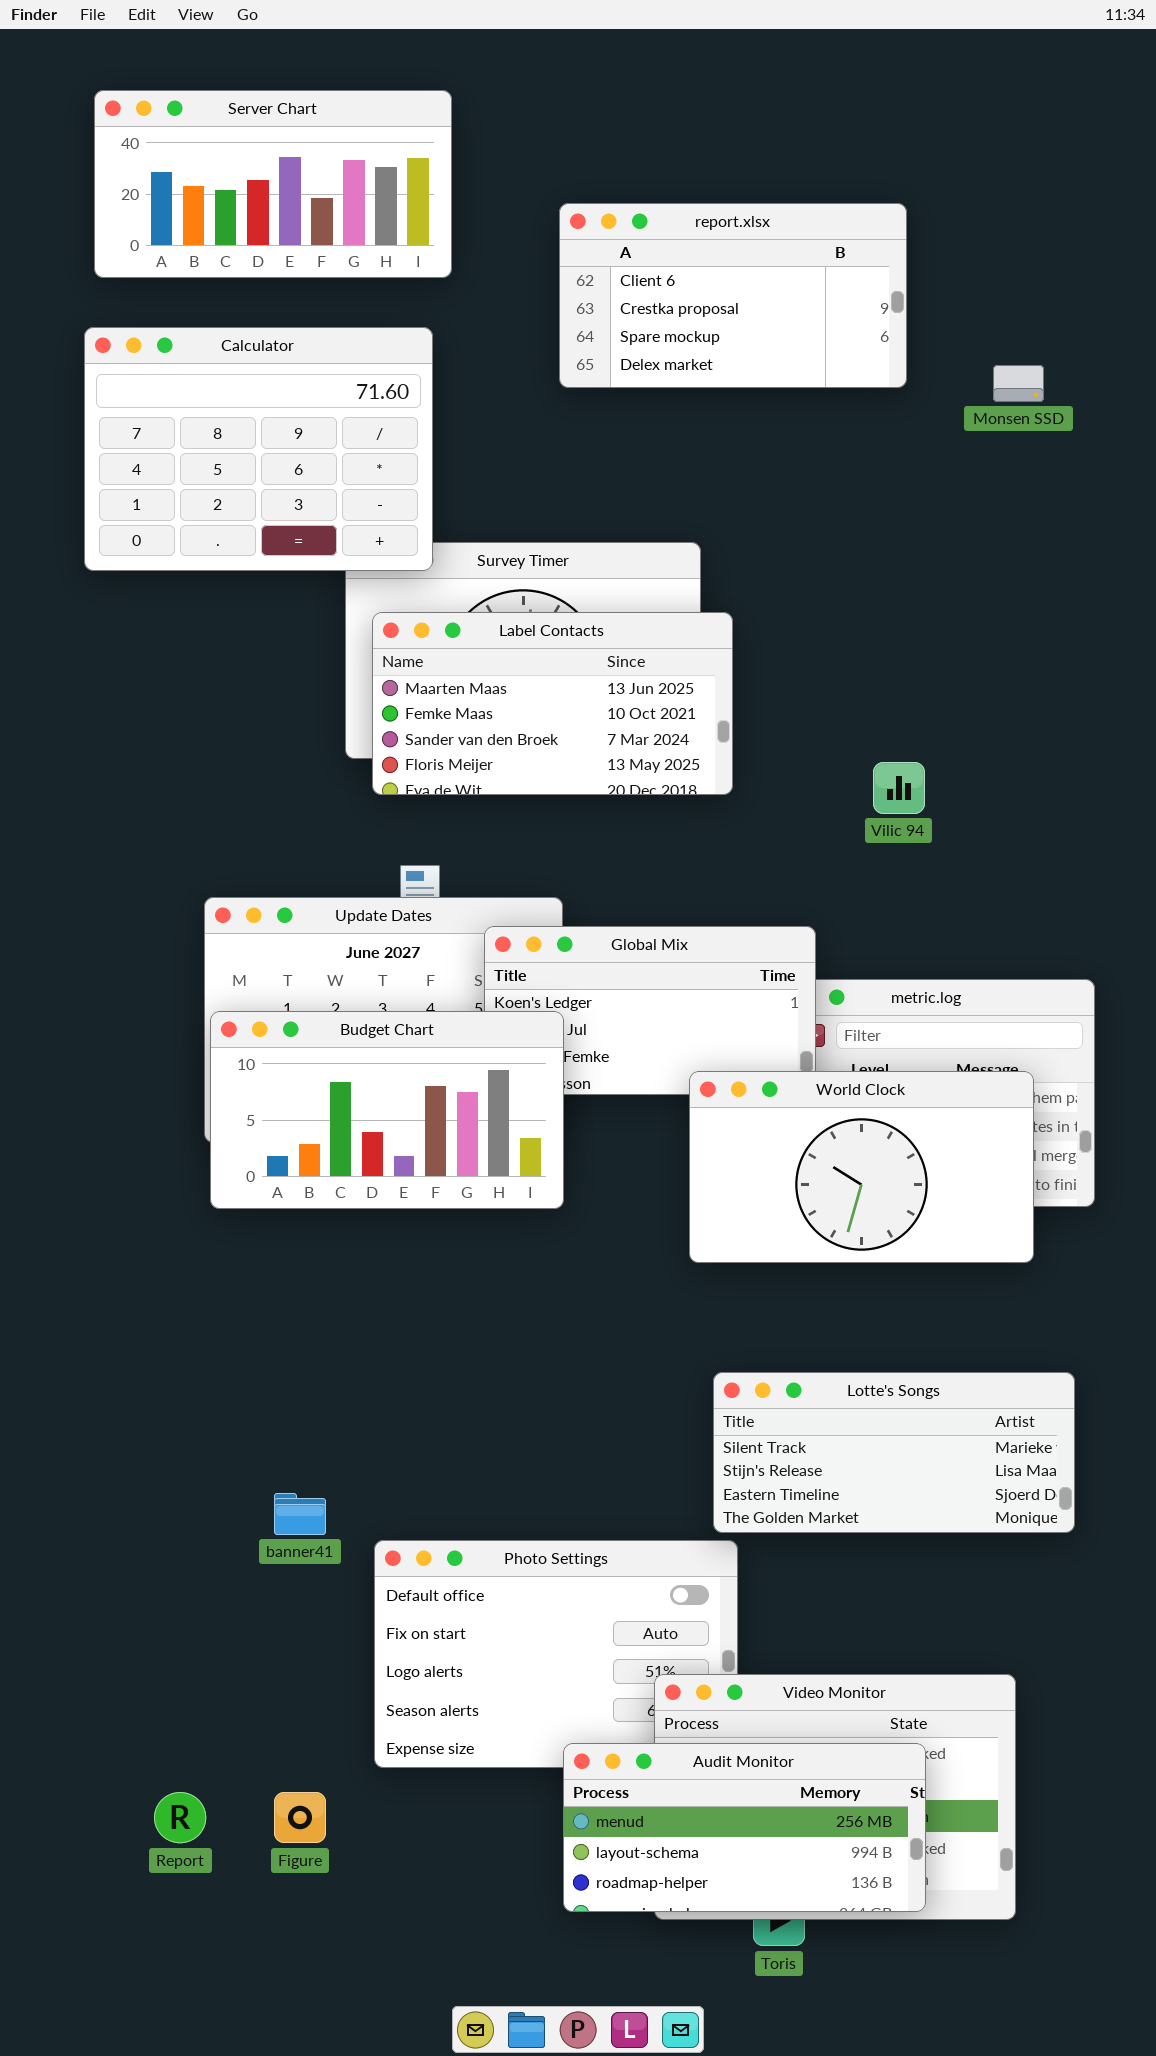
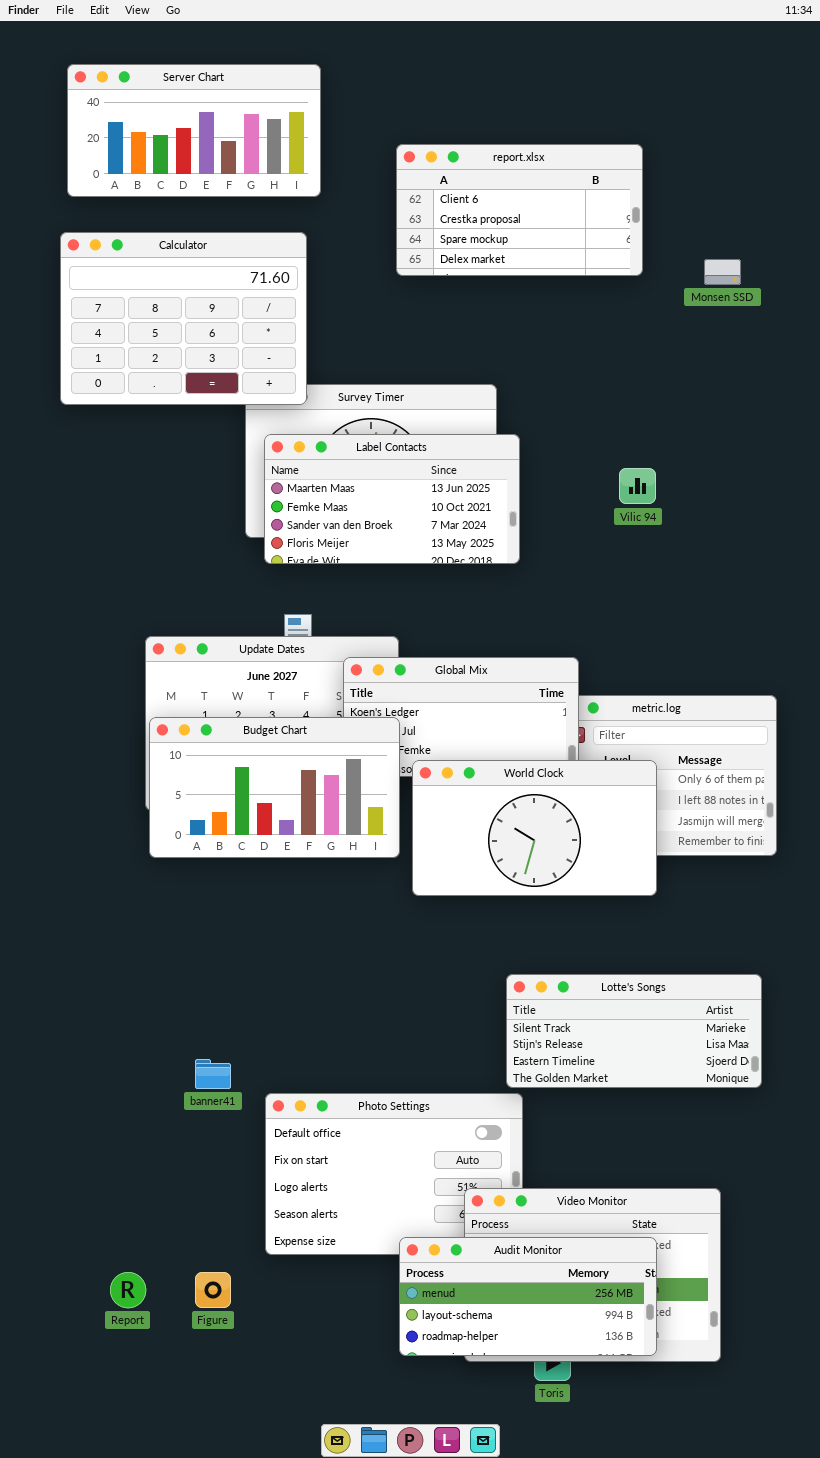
Vilic 94: [873,762,925,814] -> [619,468,656,504], moved
World Clock: [689,1071,1034,1263] -> [412,760,657,896], moved

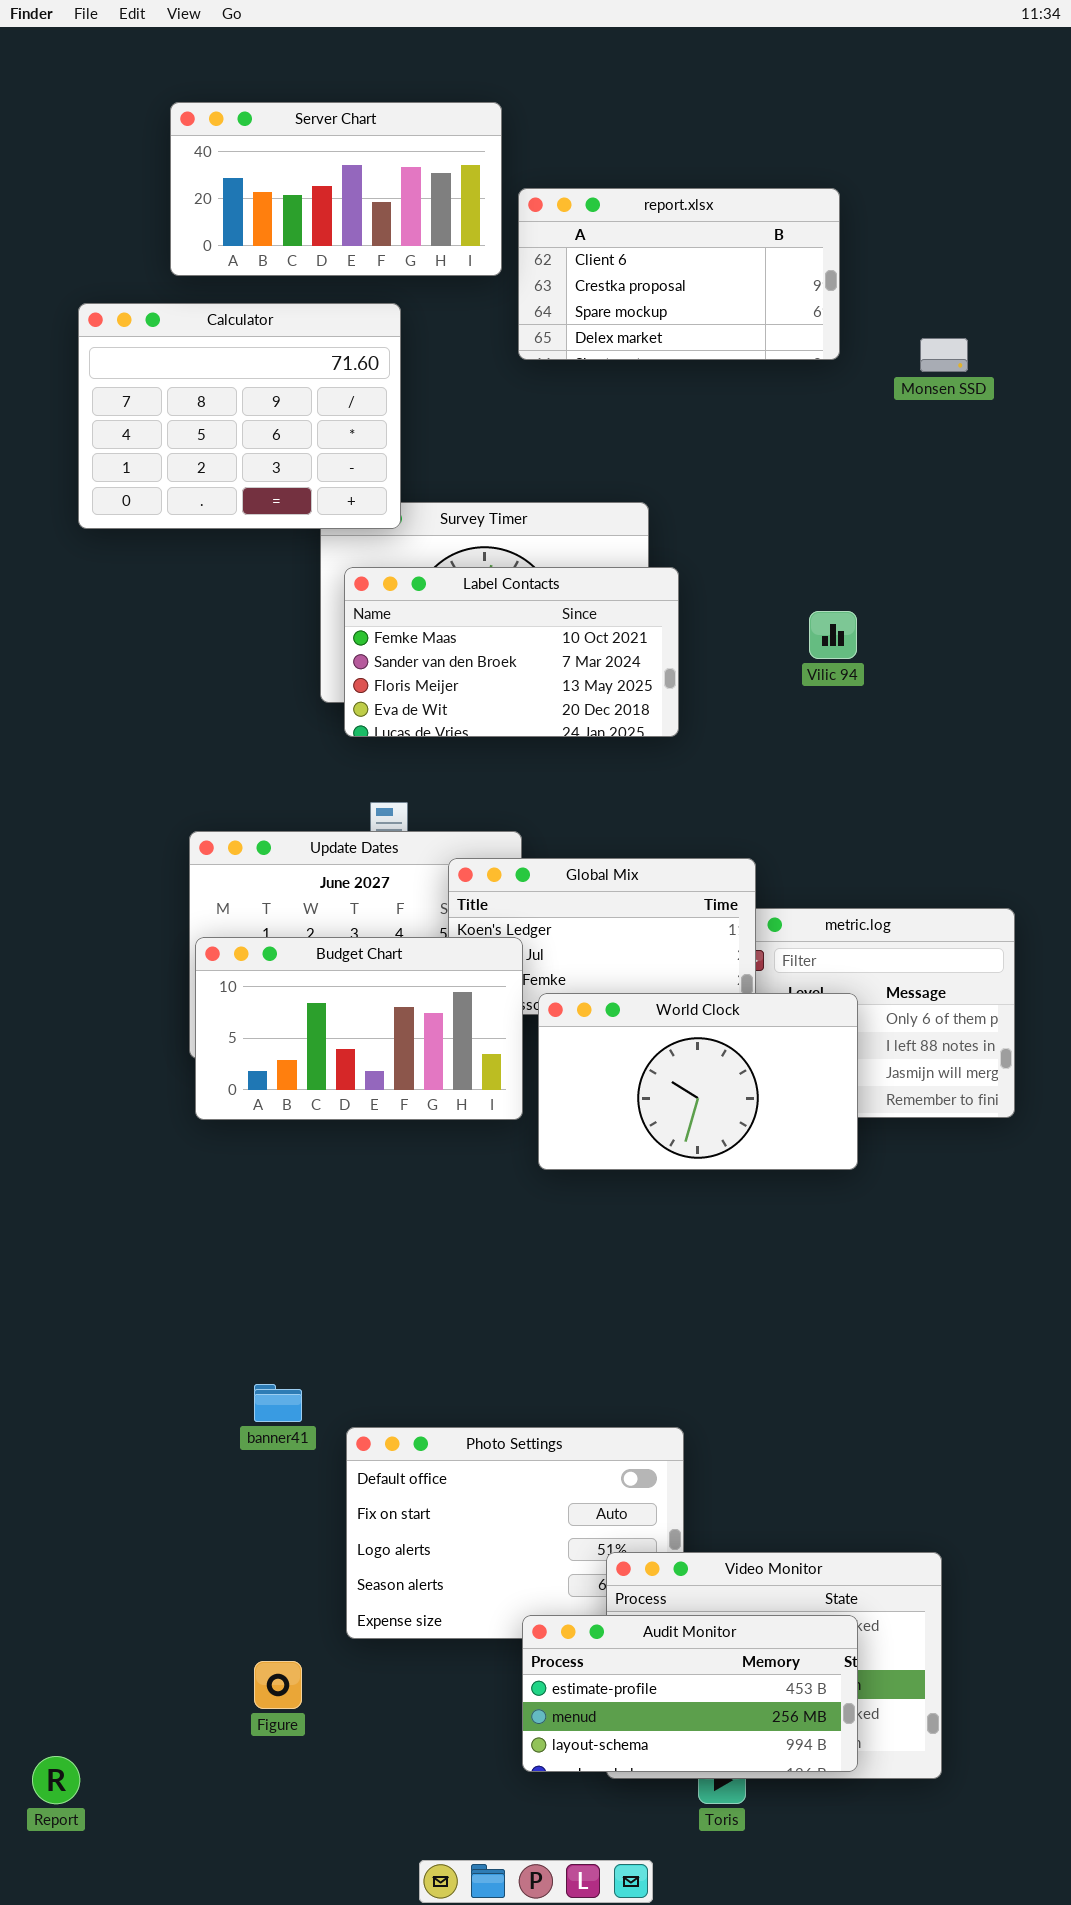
Server Chart: [67,64,321,197] -> [170,102,502,276], moved
Label Contacts: [264,434,520,564] -> [344,567,679,737], scrolled down 1 row
Lotte's Songs: [506,974,762,1088] -> none, closed
Audit Monitor: [399,1237,657,1356] -> [522,1615,858,1772], scrolled up 1 row
Report: [110,1272,146,1308] -> [32,1756,80,1804], moved

